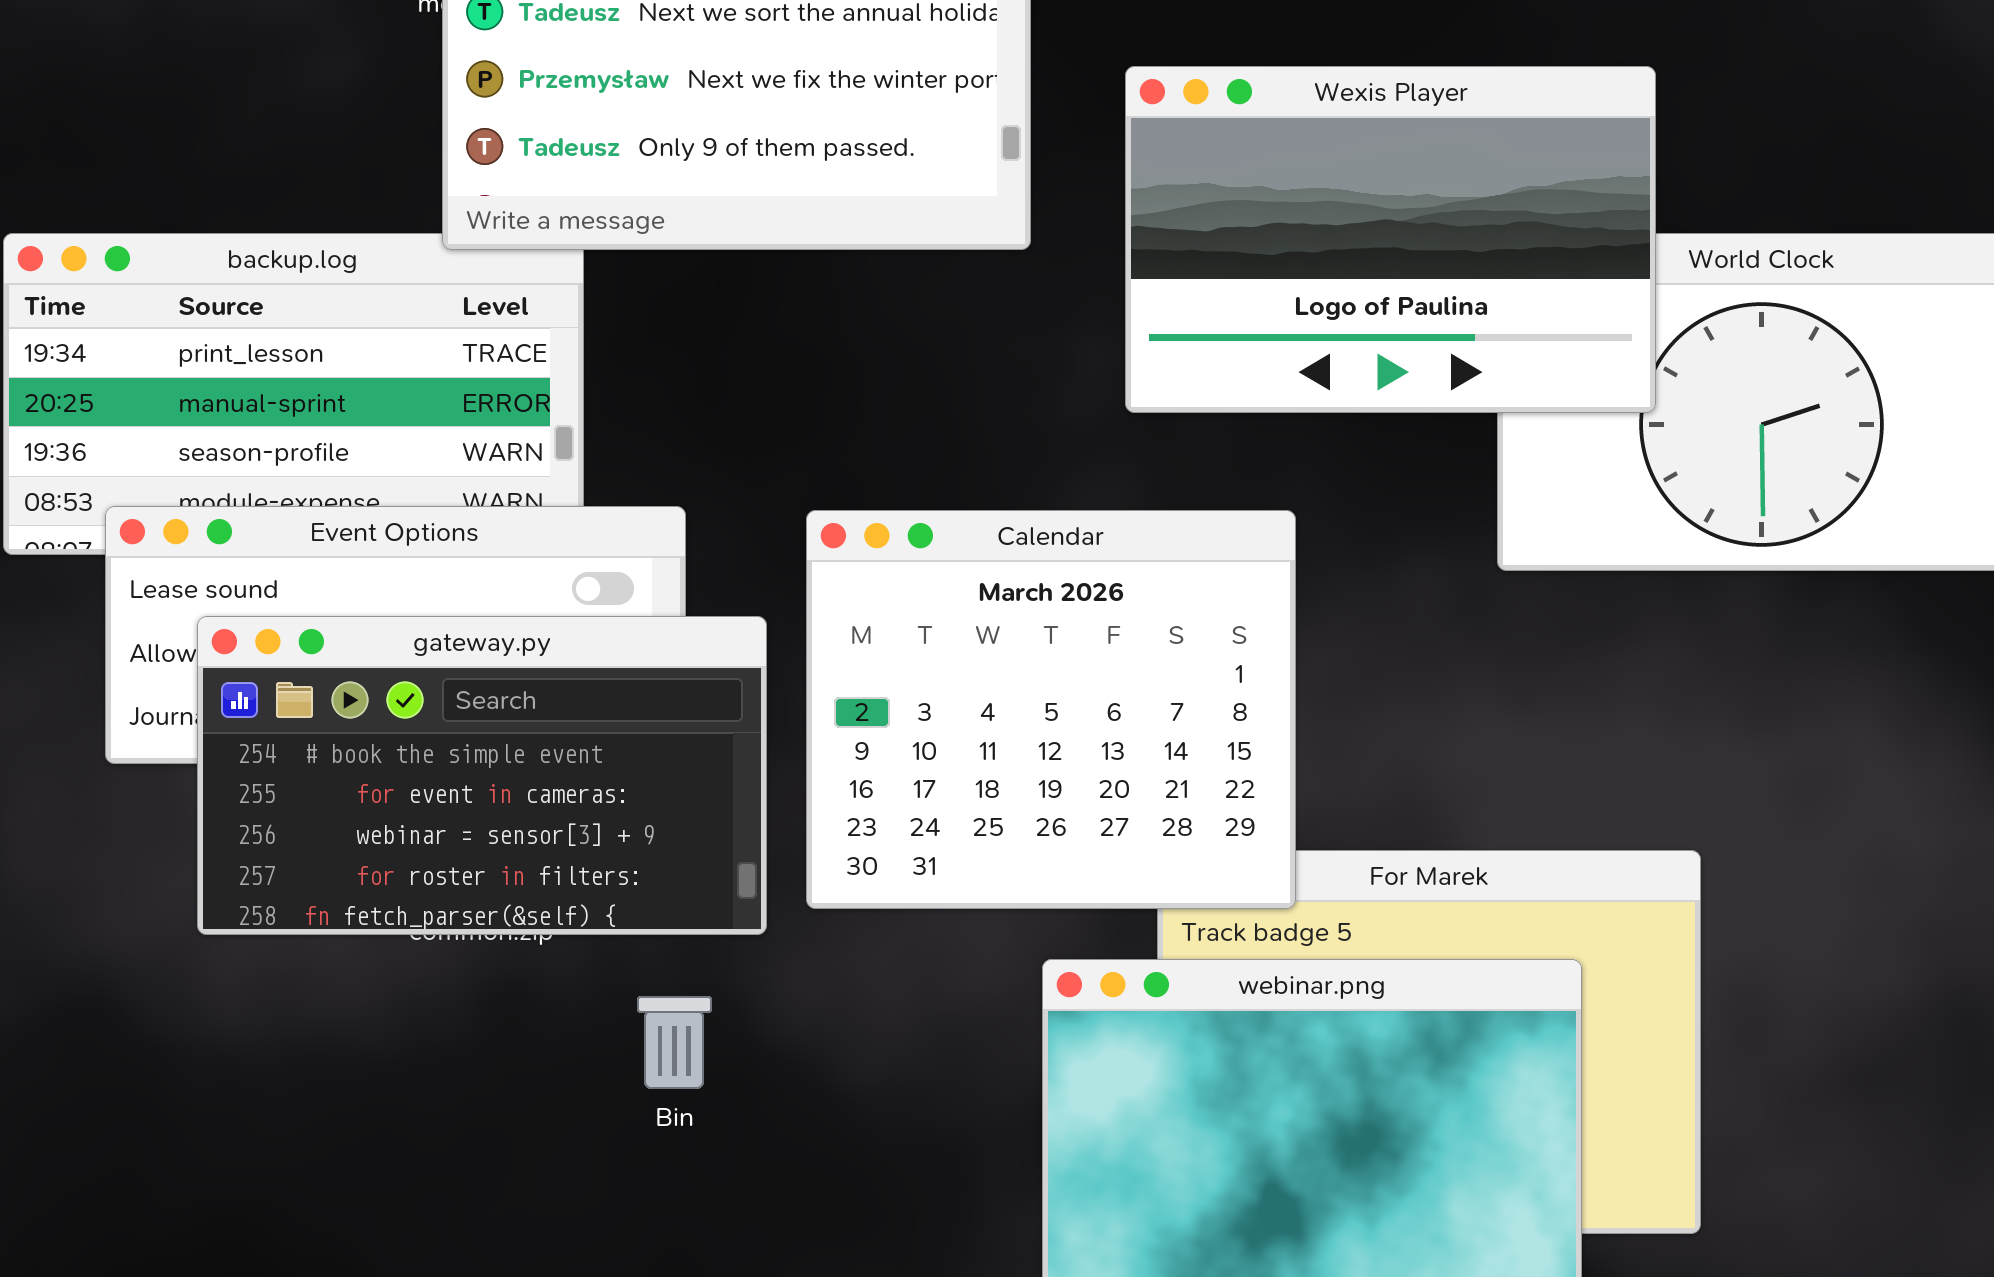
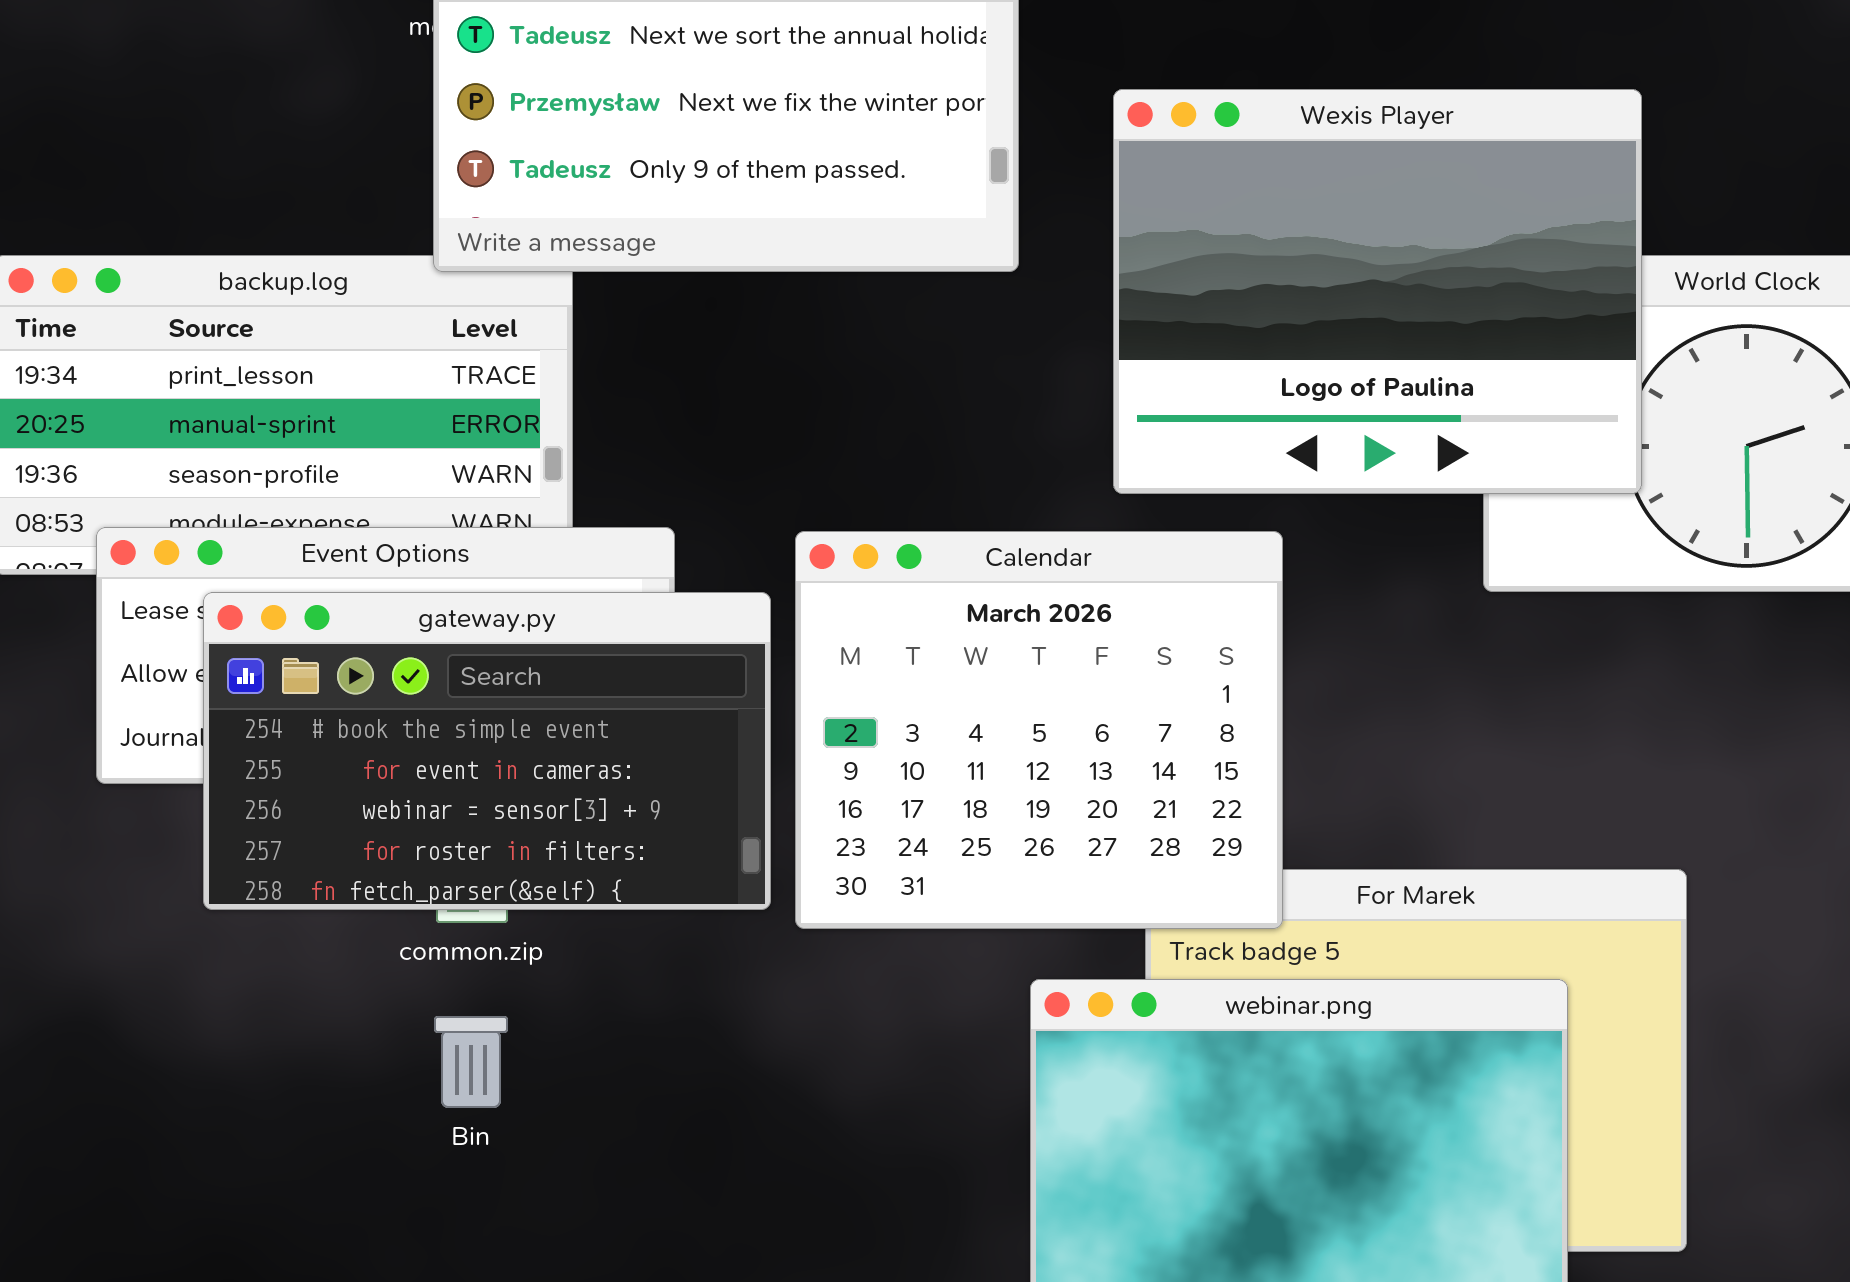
Wexis Player: [1125,66,1656,413] -> [1113,89,1642,494], resized
gateway.py: [197,616,767,935] -> [203,592,771,910], moved
Bin: [637,996,712,1089] -> [434,1016,508,1108], moved

